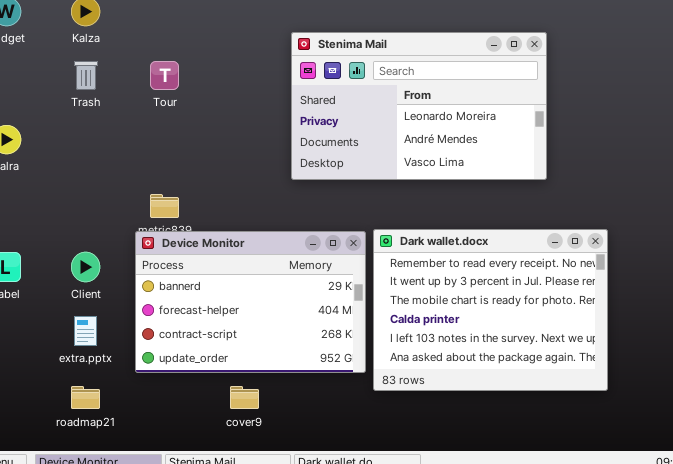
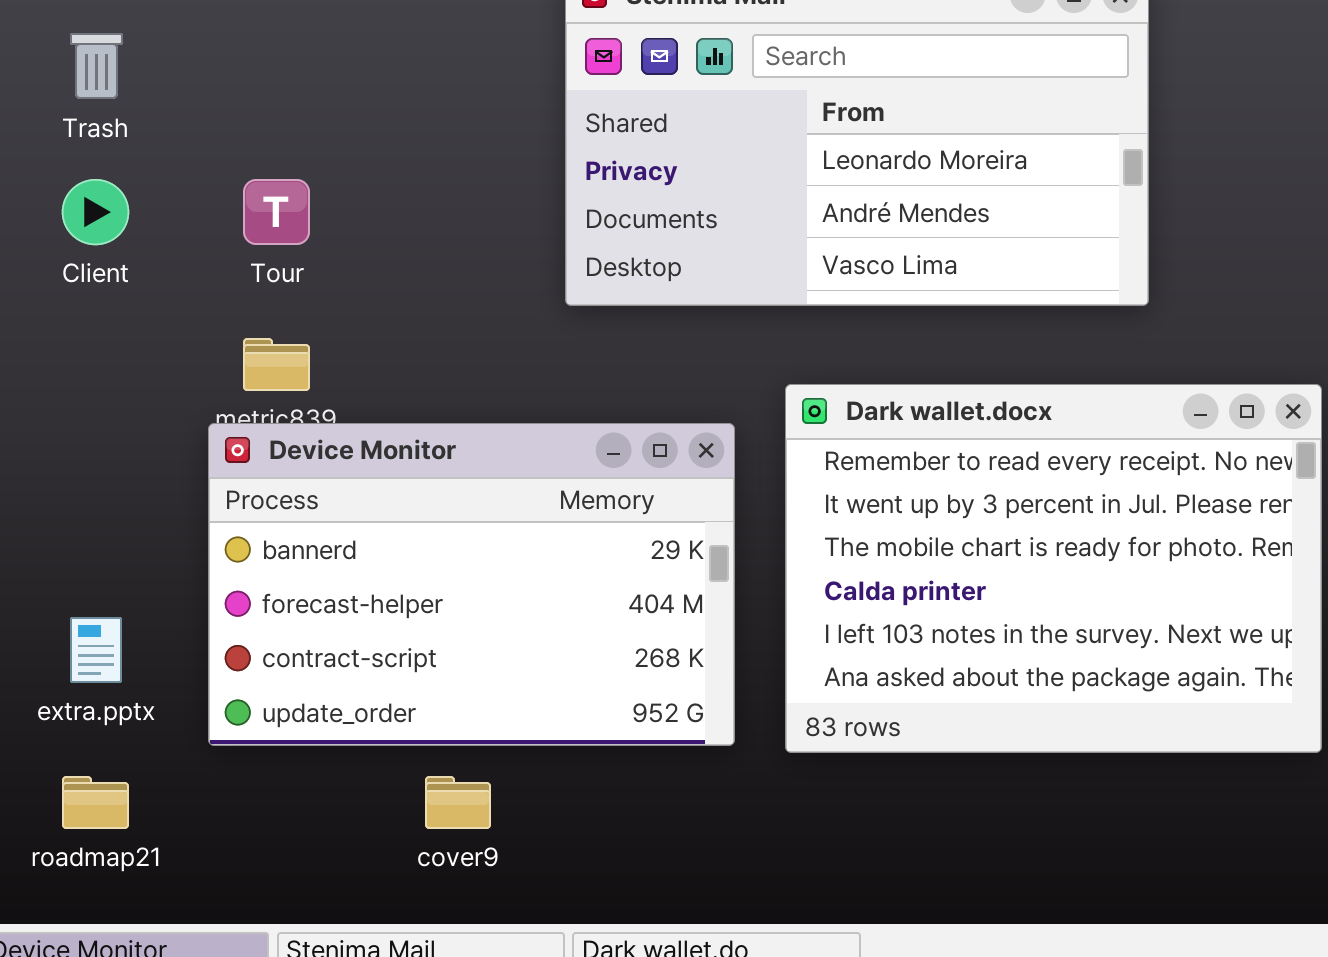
Tour: [150,61,179,90] -> [243,179,310,245], moved
Dark wallet.docx: [373,229,608,391] -> [785,384,1322,753], moved
Client: [71,252,100,282] -> [62,179,129,245], moved

